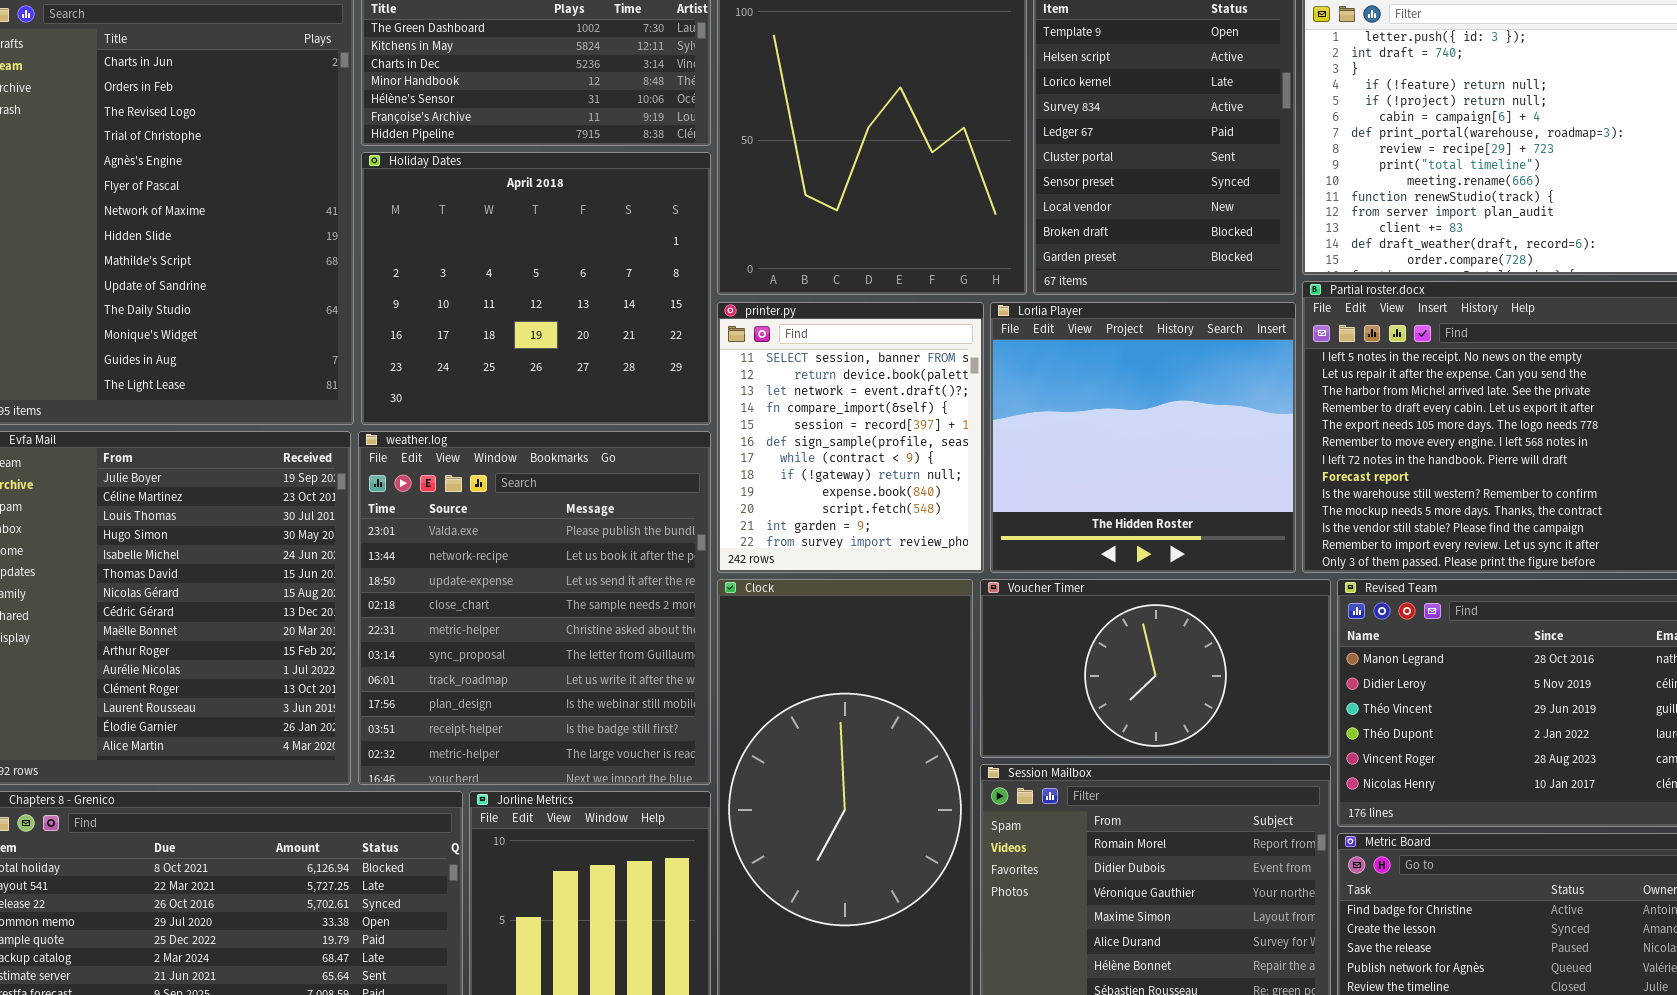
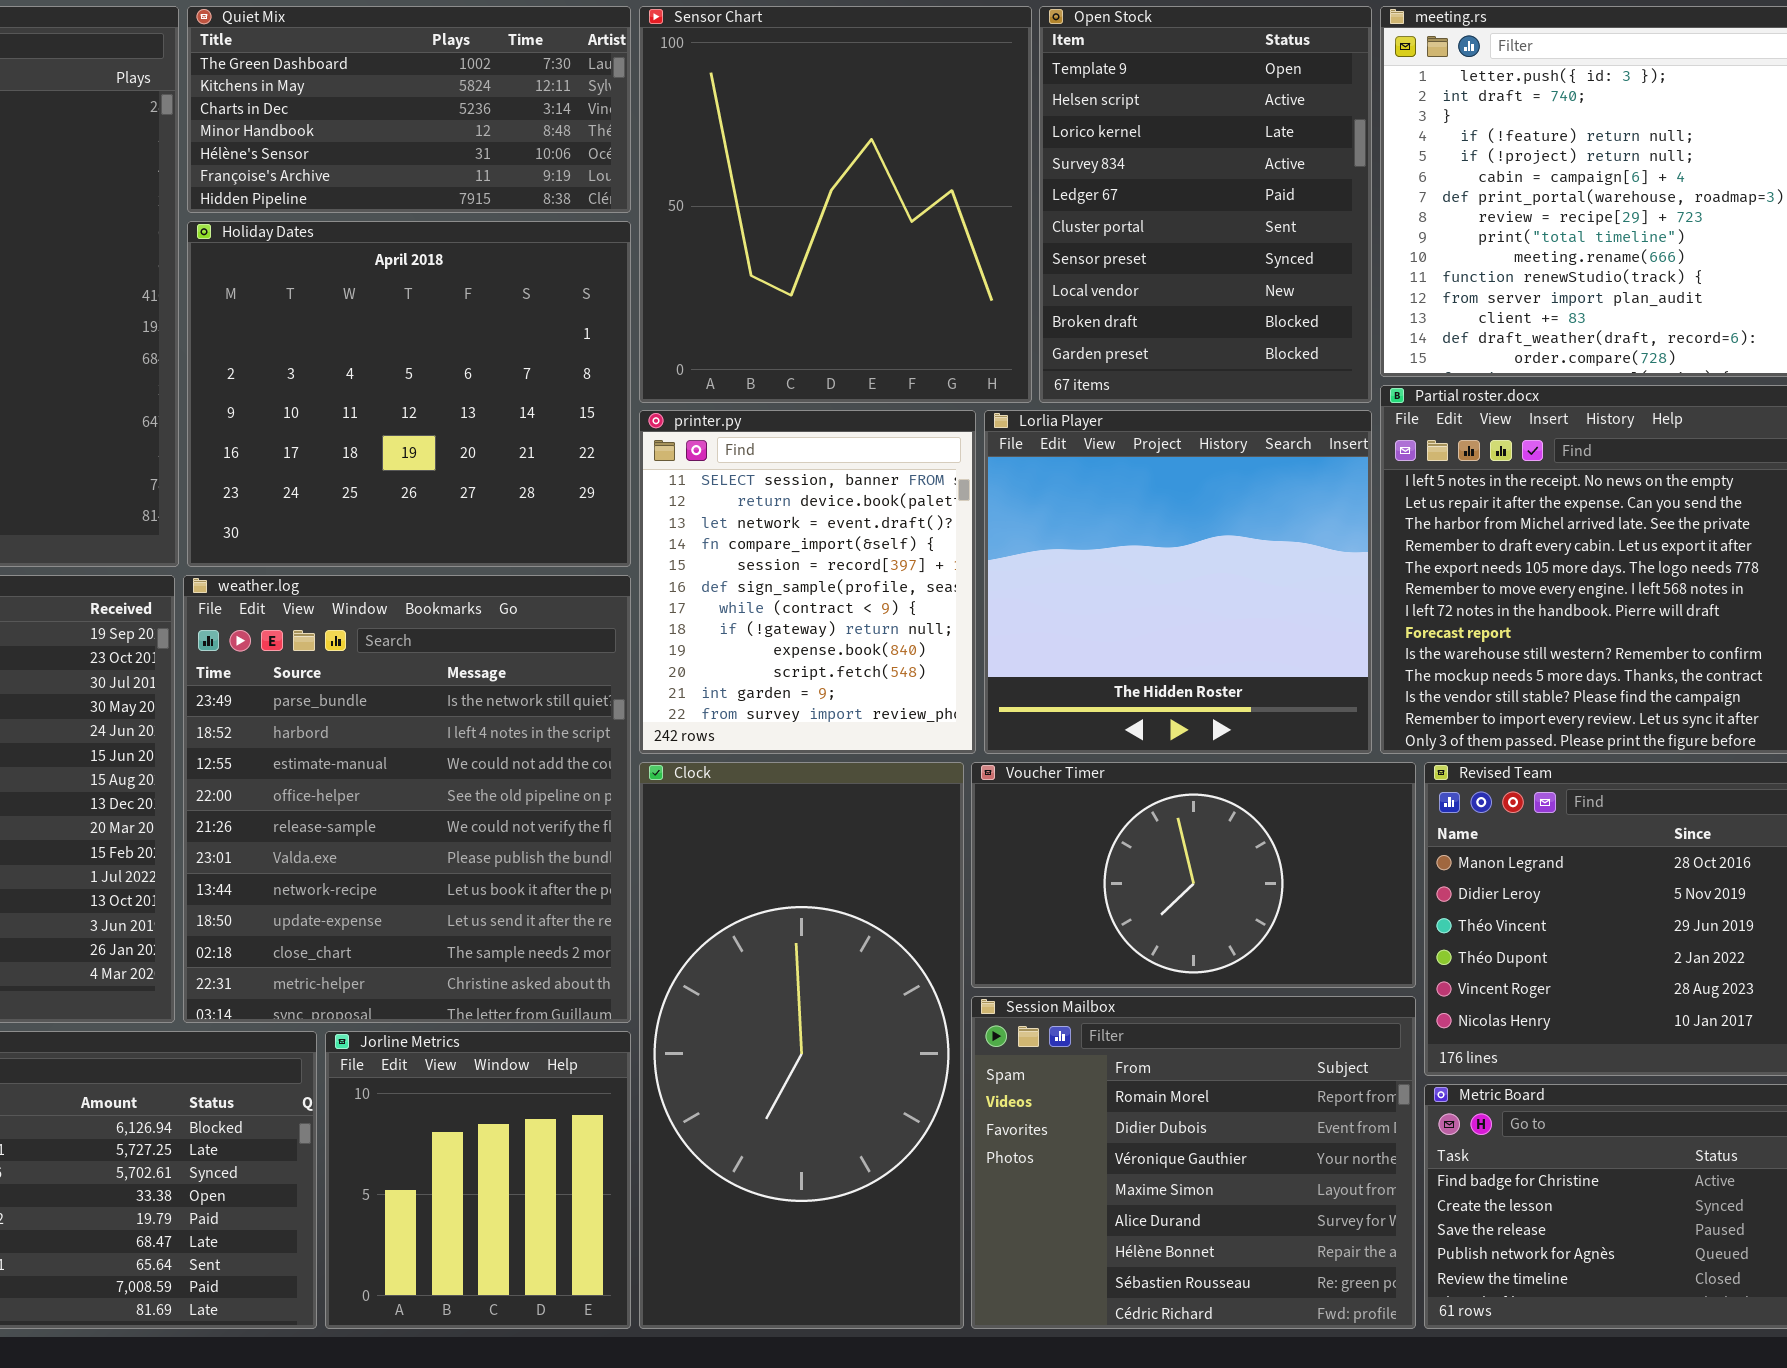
weather.log: [358,431,711,785] -> [183,575,631,1023], scrolled up 5 rows

